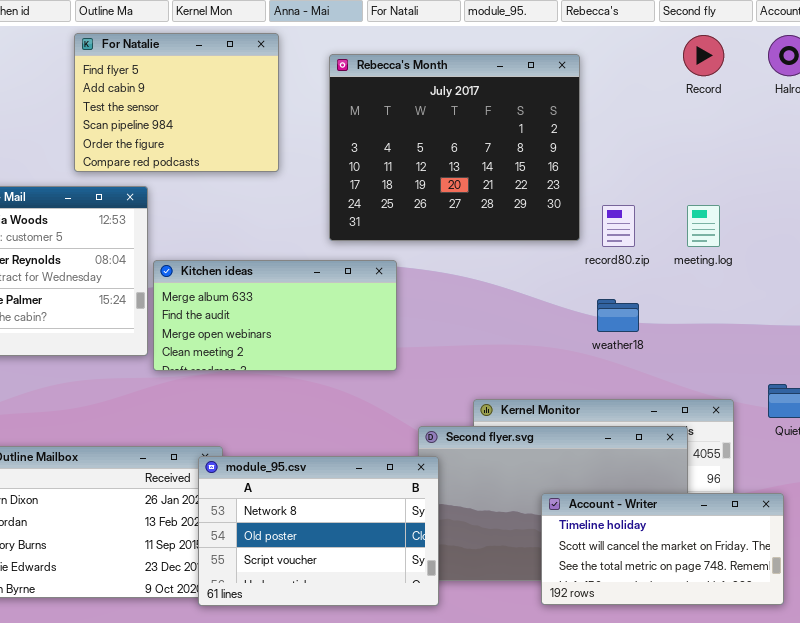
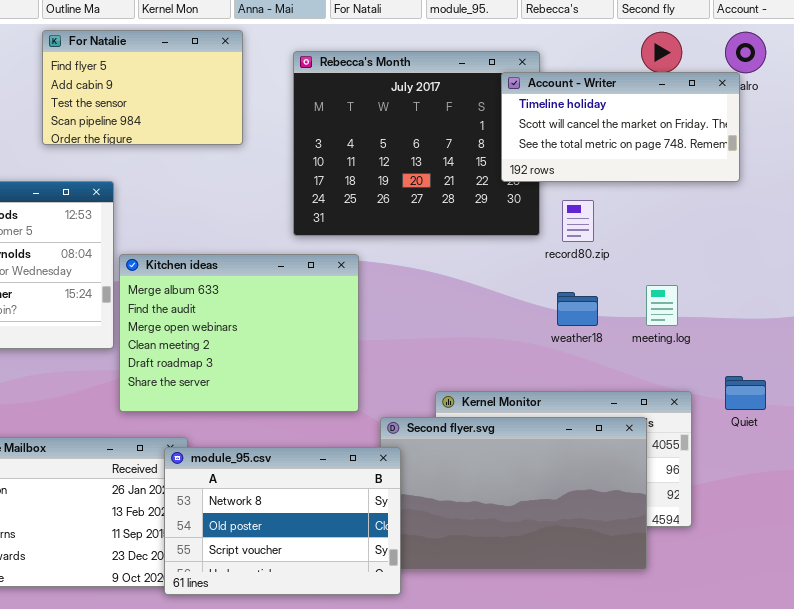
For Natalie: [74,33,279,172] -> [42,30,243,145], resized
meeting.log: [687,205,720,247] -> [646,285,678,326], moved
Kitchen ideas: [153,260,397,371] -> [119,254,359,412], resized
Account - Writer: [541,493,784,605] -> [501,72,740,182], moved

